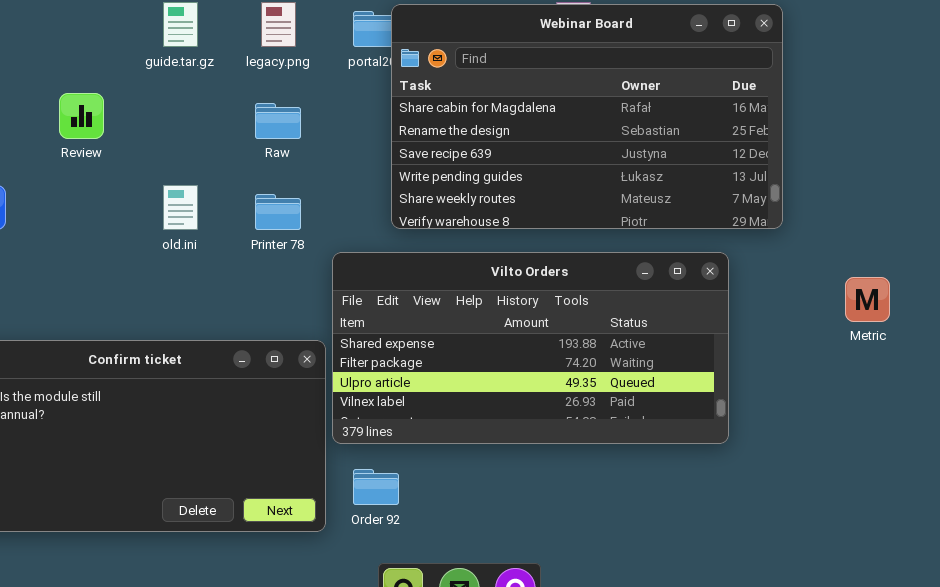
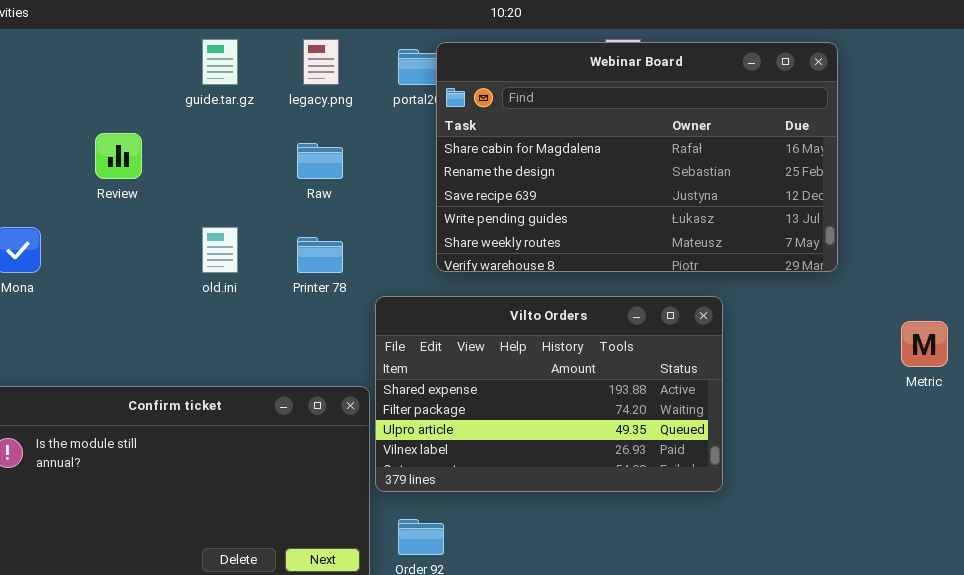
Vilto Orders: [332,252,729,444] -> [375,296,723,492], resized

